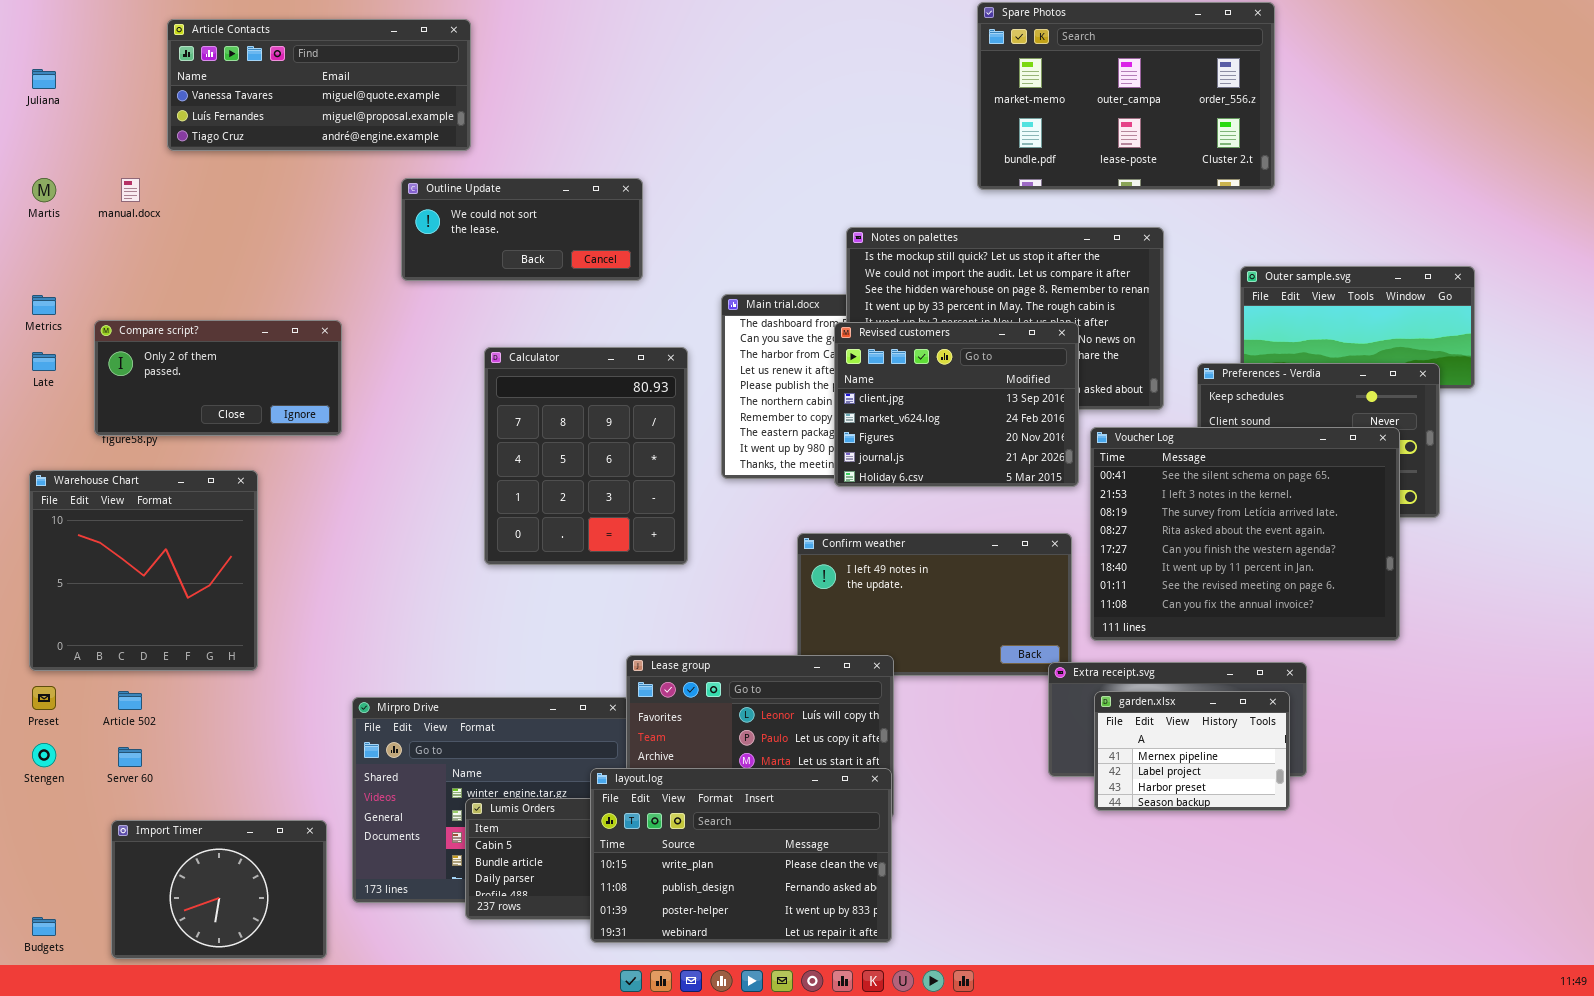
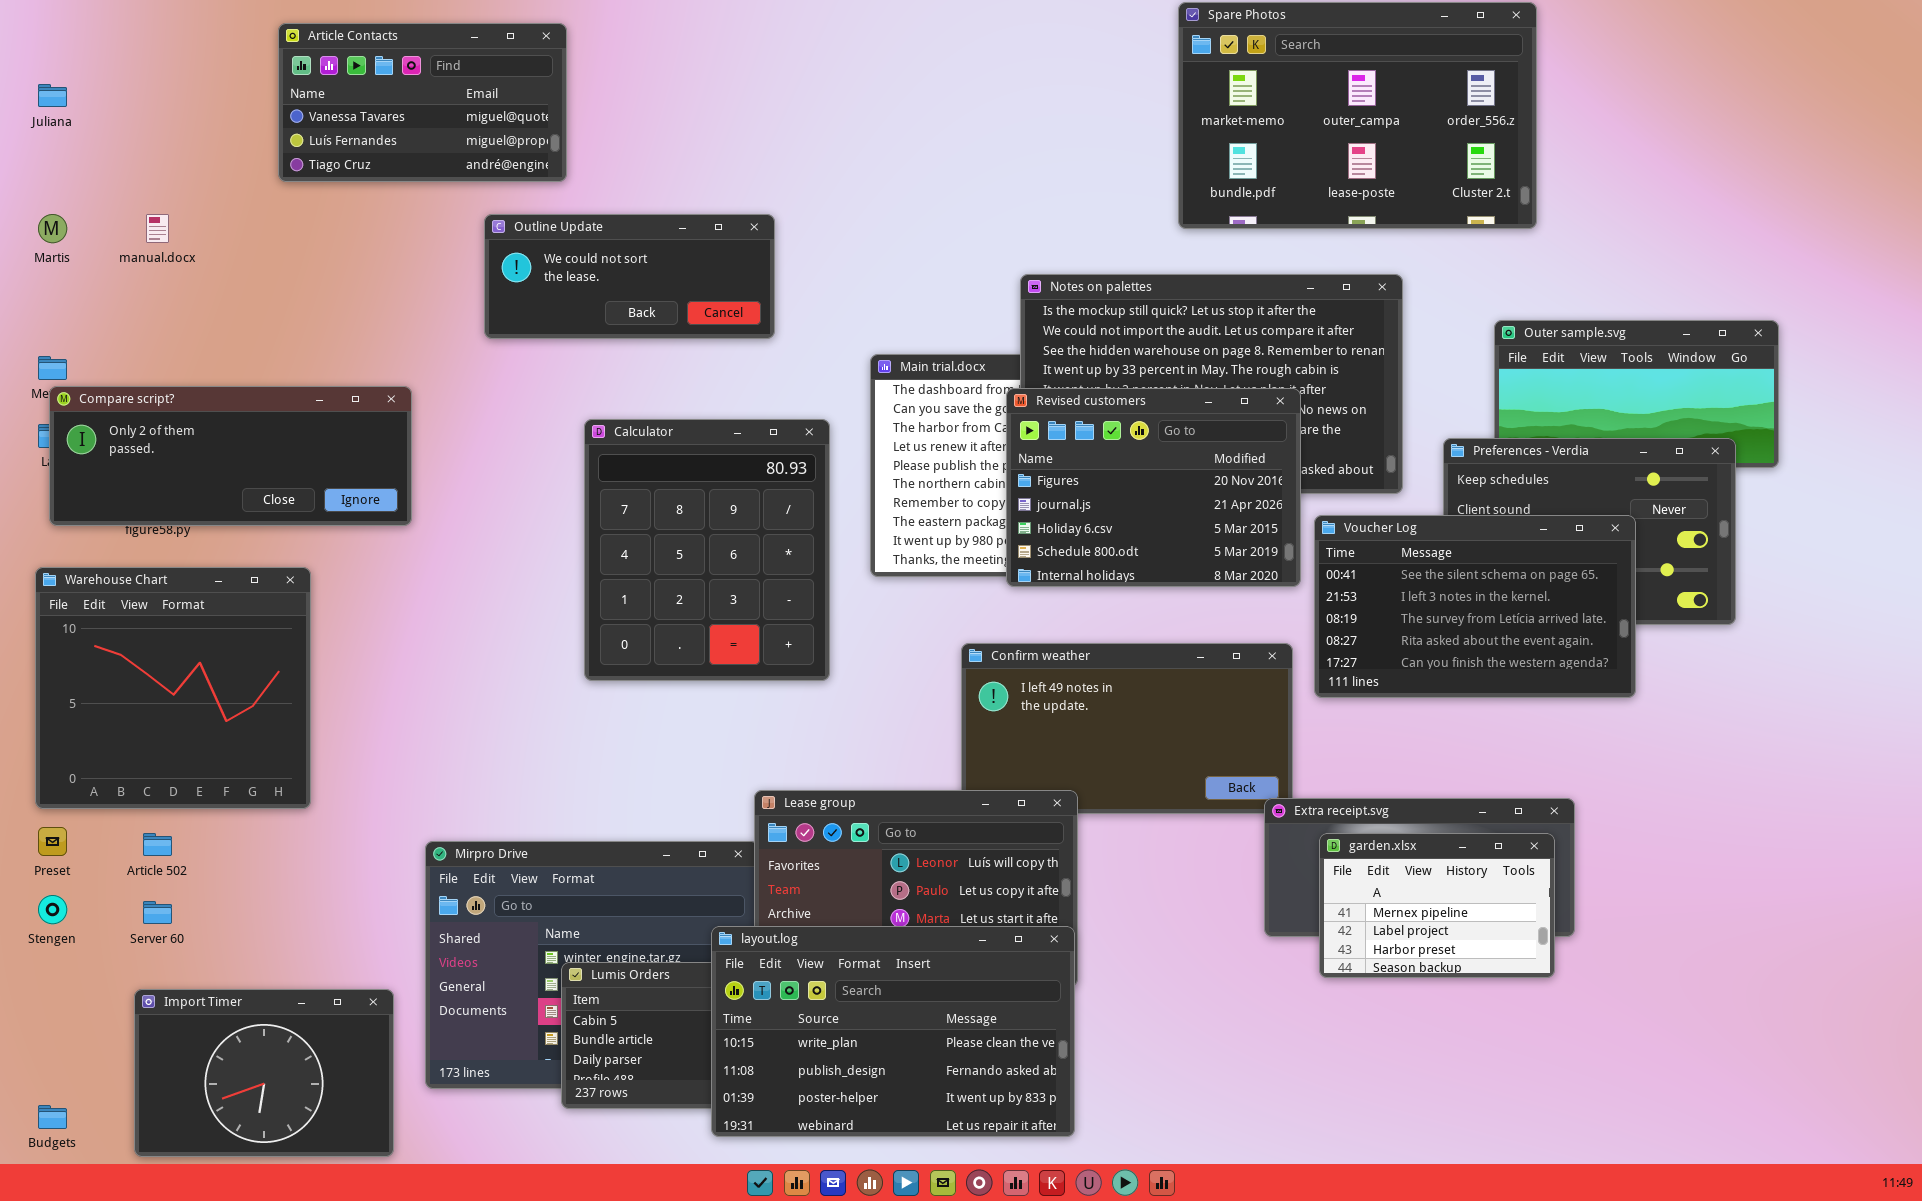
Article Contacts: [167,19,471,151] -> [278,23,567,182], resized
Compare script?: [94,320,342,436] -> [49,386,412,526], resized
Revised customers: [834,322,1079,487] -> [1006,388,1301,587], scrolled down 2 rows
Voucher Log: [1090,427,1400,641] -> [1314,515,1636,698], resized

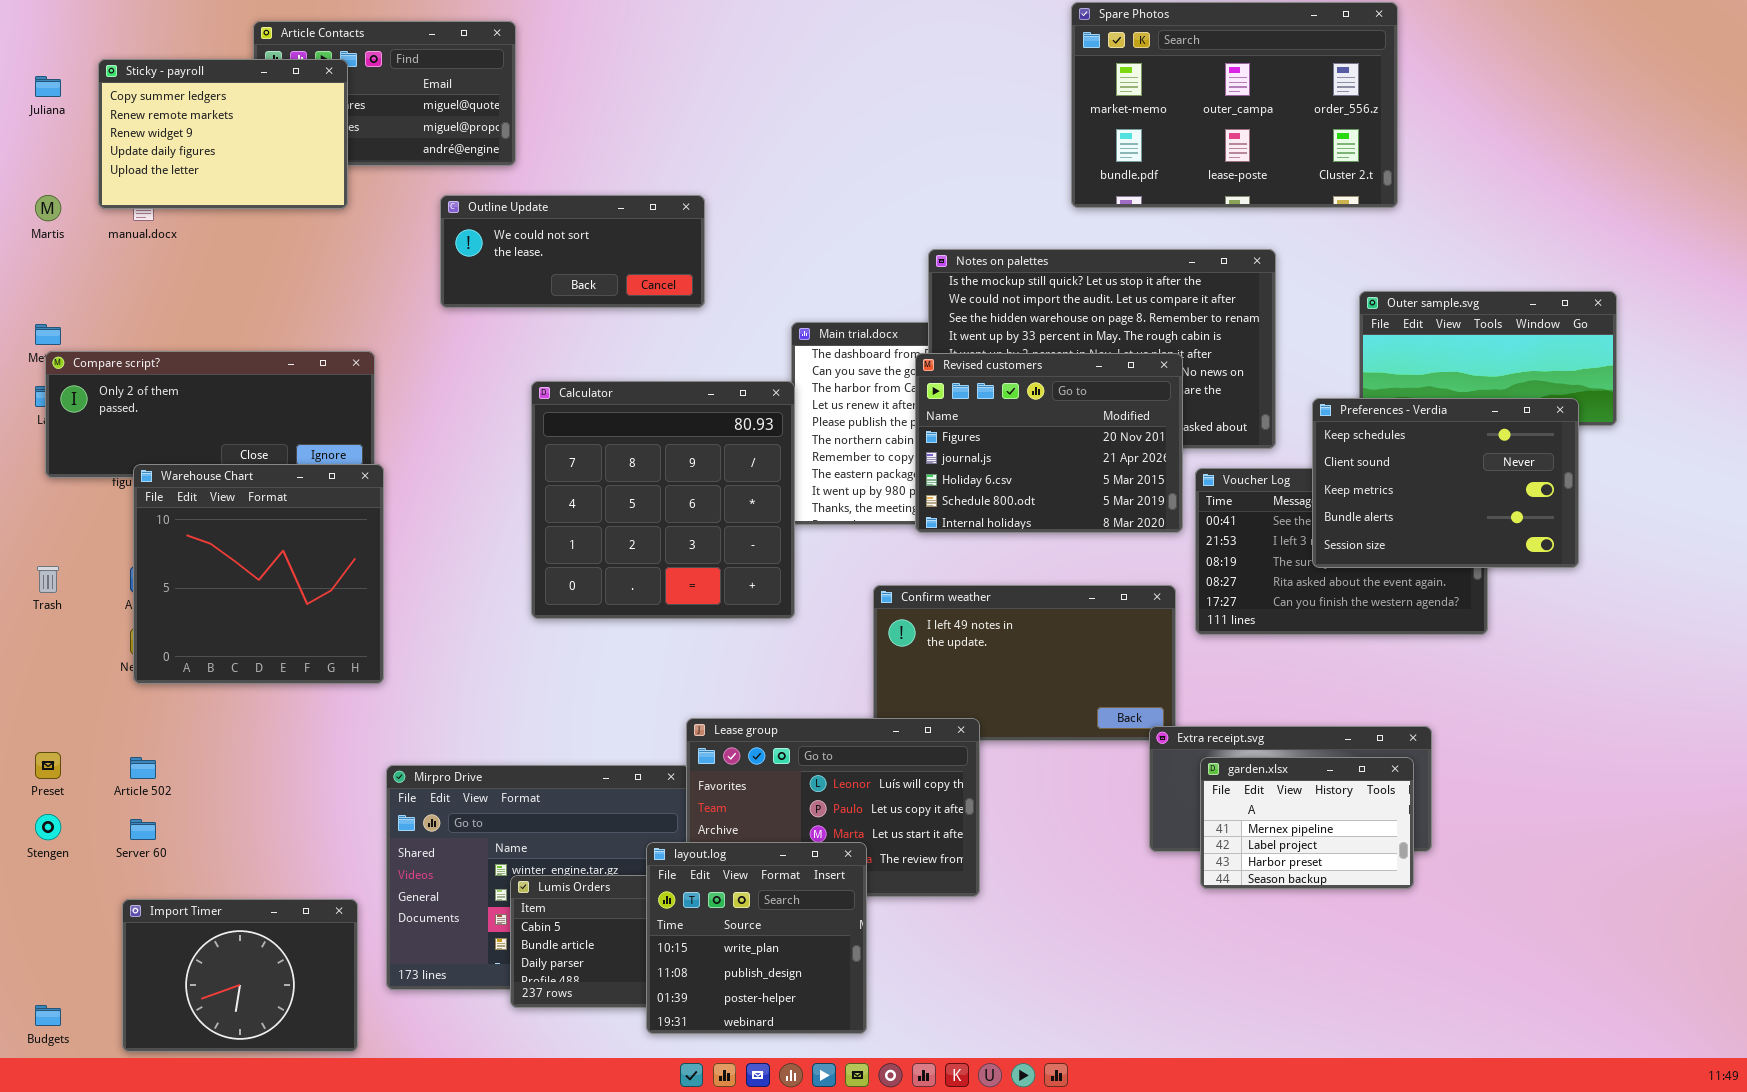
Sticky - payroll: none -> [98,59,348,209], opened
Calculator: [584,419,830,681] -> [531,381,795,619], resized
Preferences - Verdia: [1443,438,1736,625] -> [1312,398,1579,568], raised
Warehouse Chart: [35,567,311,809] -> [133,464,384,684], moved
layout.log: [711,926,1075,1137] -> [646,842,867,1034], resized

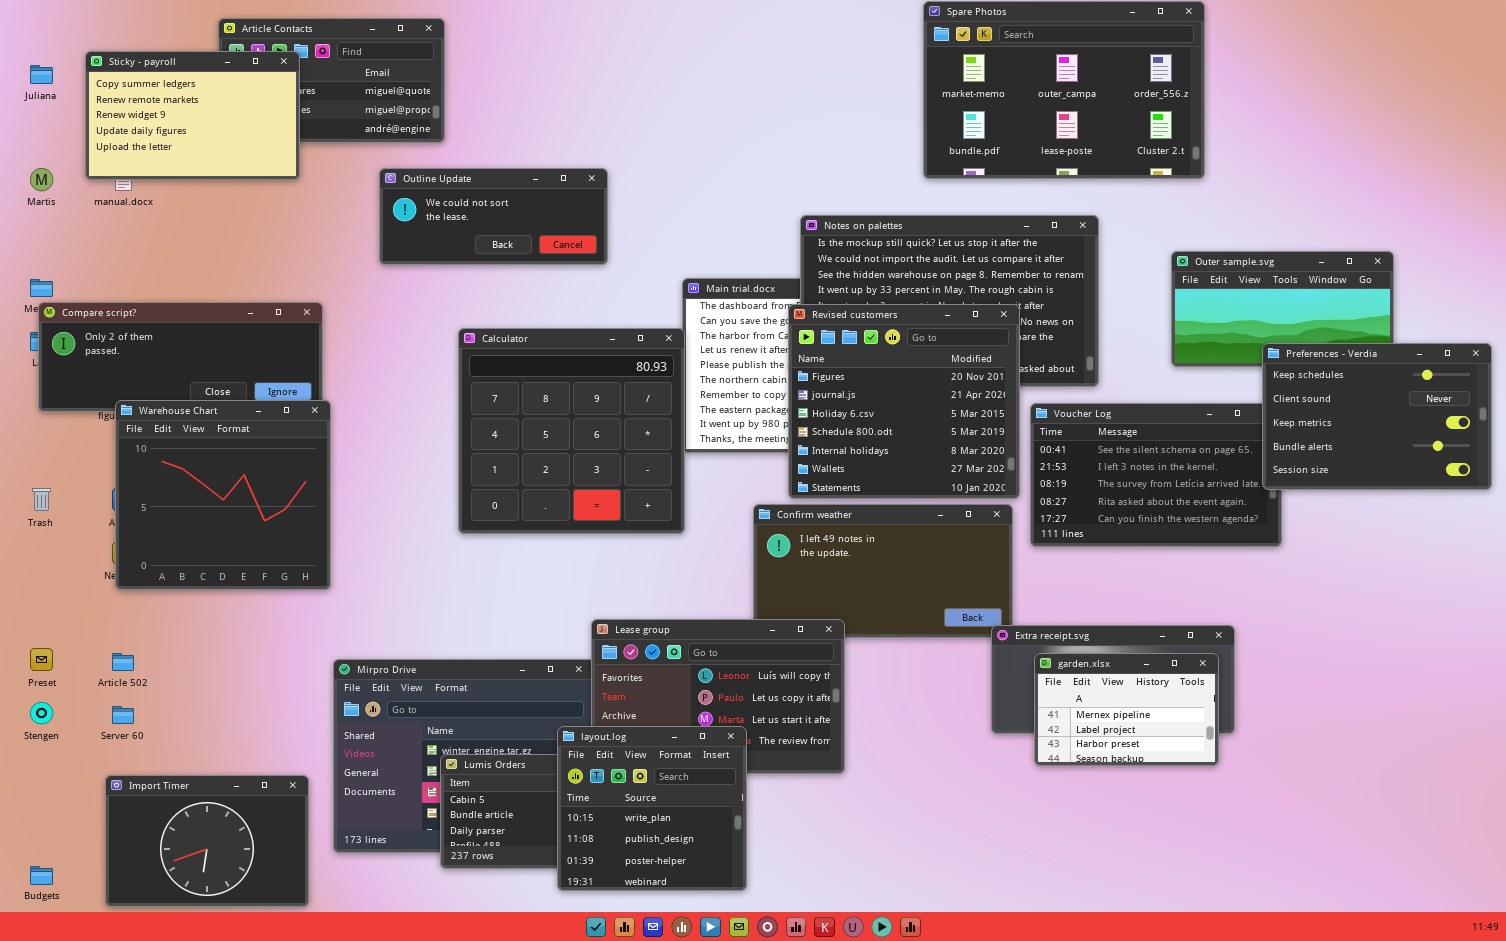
Revised customers: [915,353,1183,533] -> [788,304,1020,499], resized
Preferences - Verdia: [1312,398,1579,568] -> [1262,343,1492,490], moved

